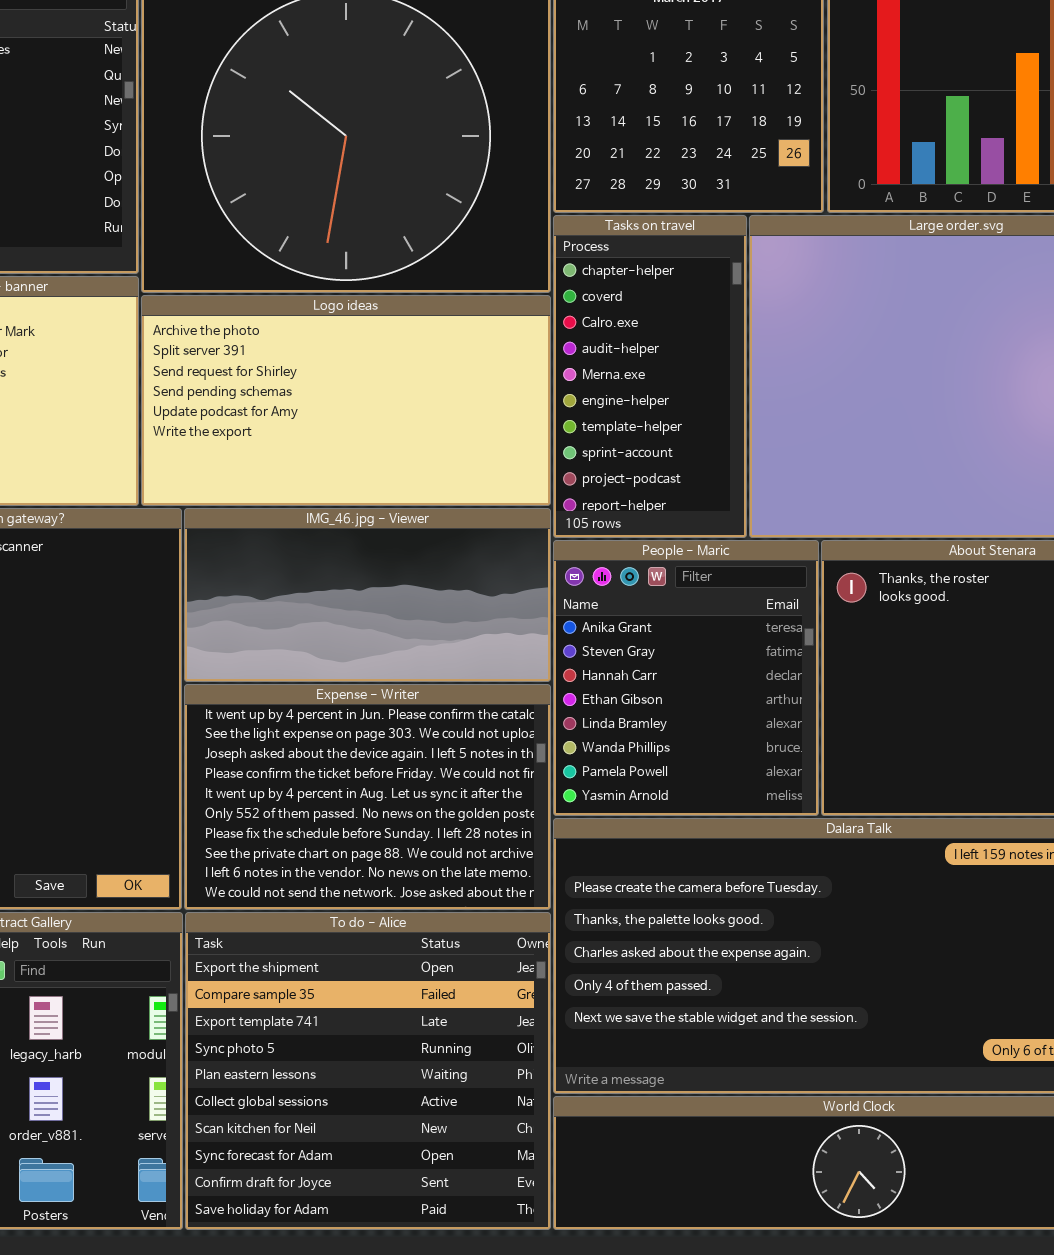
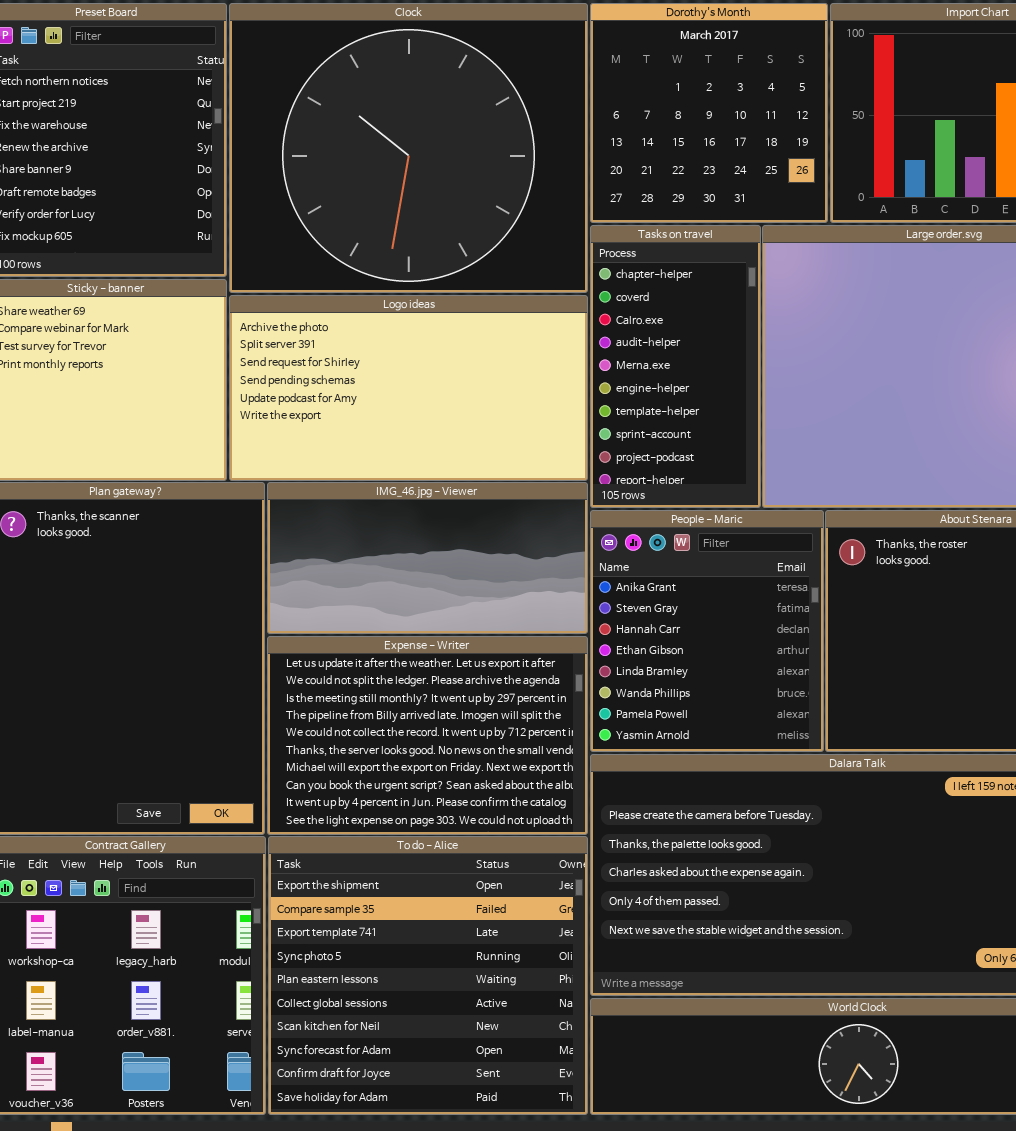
Expense - Writer: [184,684,551,910] -> [267,636,588,835], scrolled up 8 rows

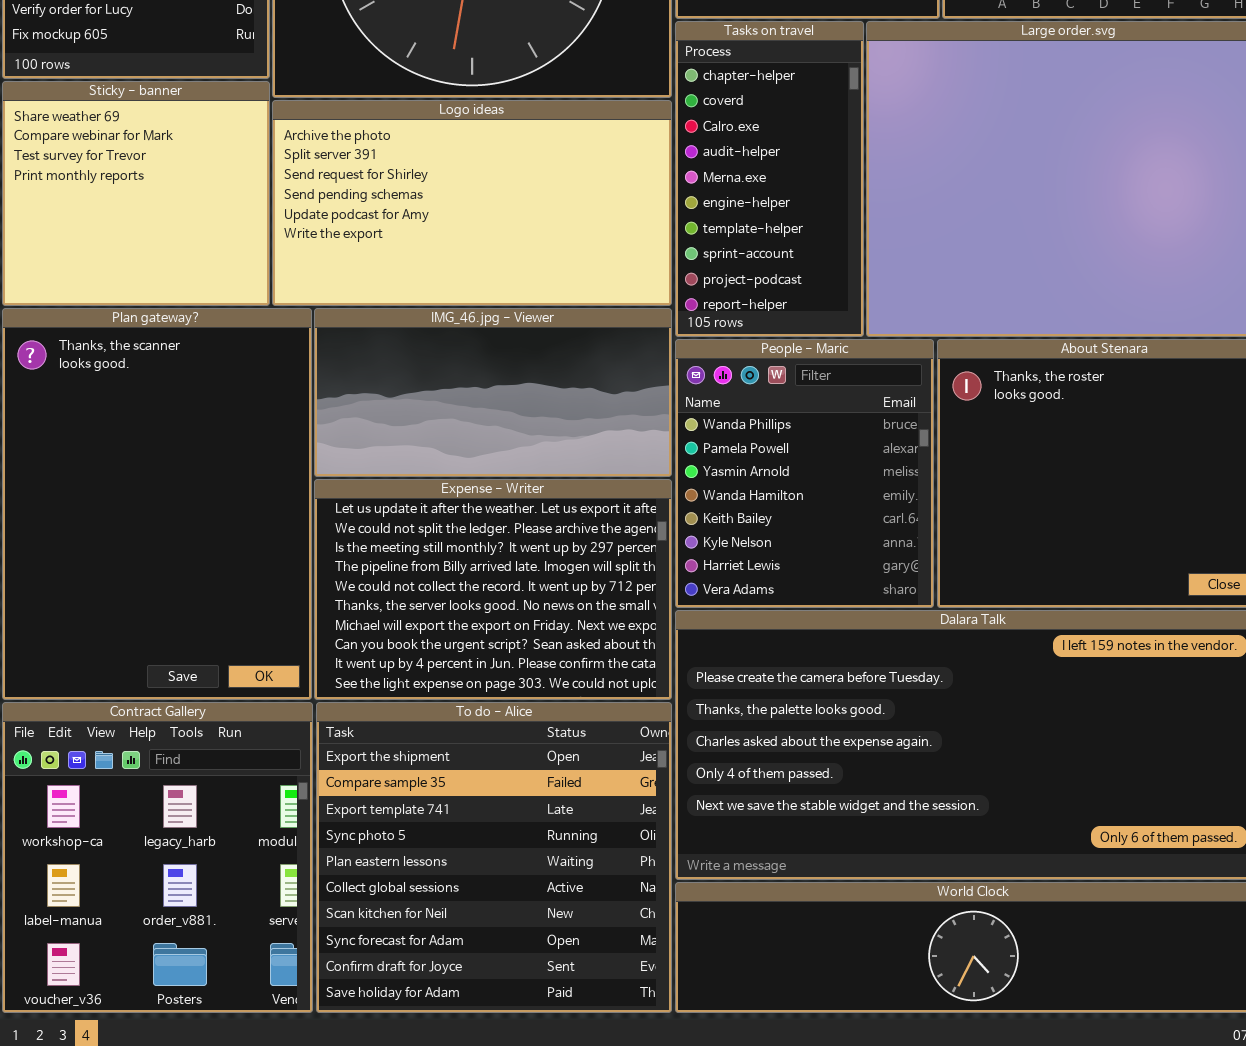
People - Maric: [590,510,824,752] -> [675,339,934,608], scrolled down 5 rows

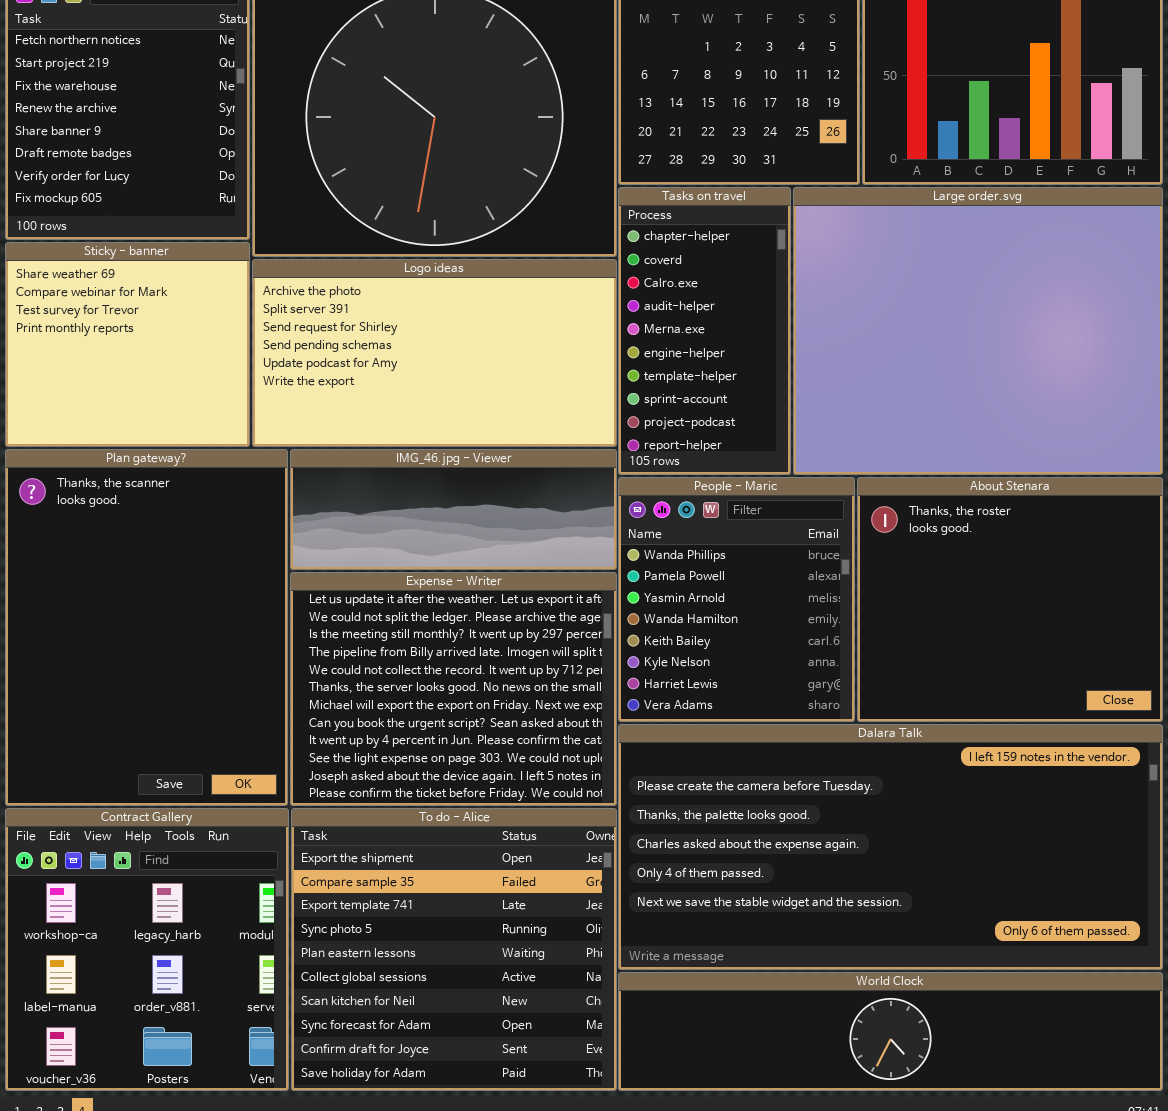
IMG_46.jpg - Viewer: [314,308,672,477] -> [290,449,617,570], resized
Expense - Writer: [314,479,672,700] -> [290,572,617,806], resized

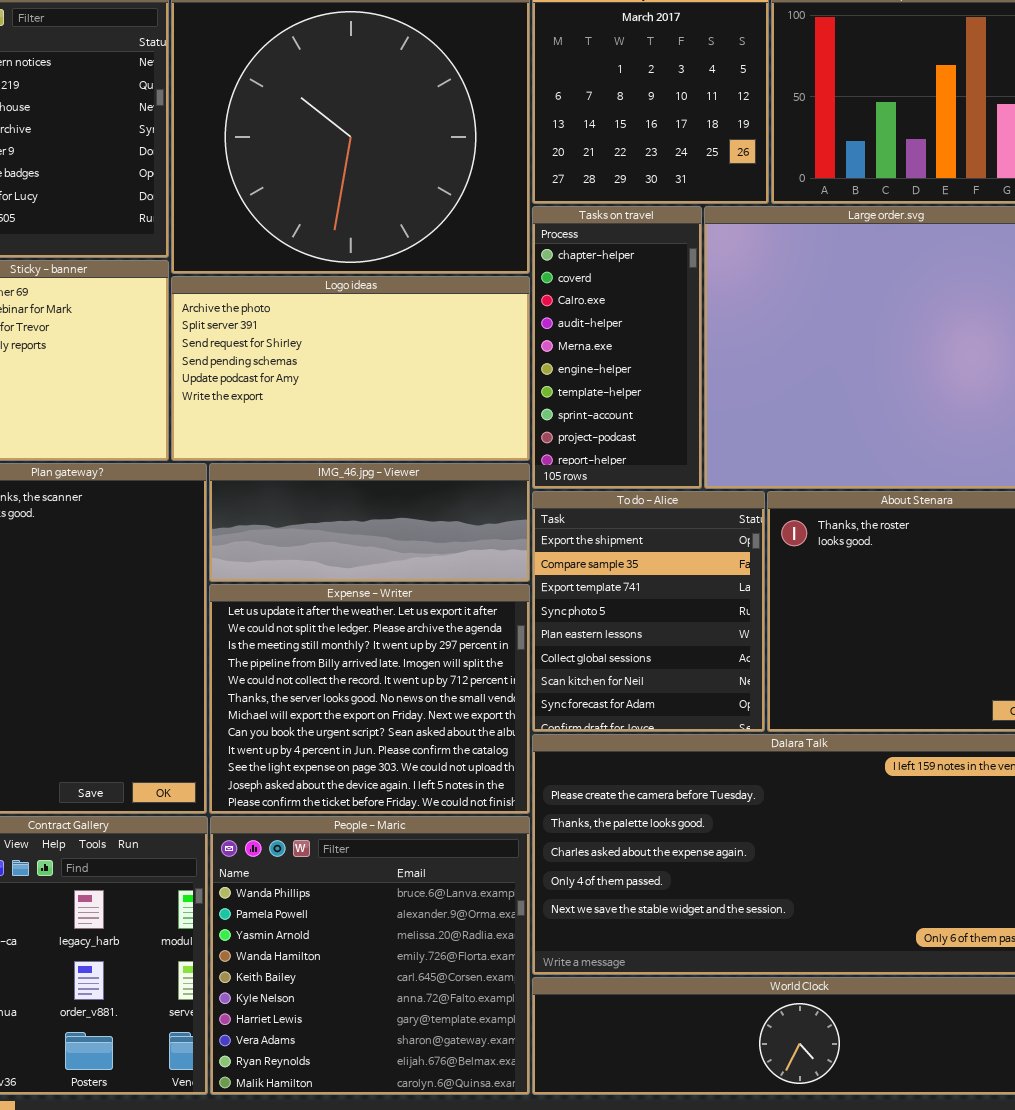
People - Maric: [618,477,855,722] -> [210,816,530,1095], moved, resized
To do - Alice: [291,808,617,1091] -> [532,491,765,732], moved, resized

